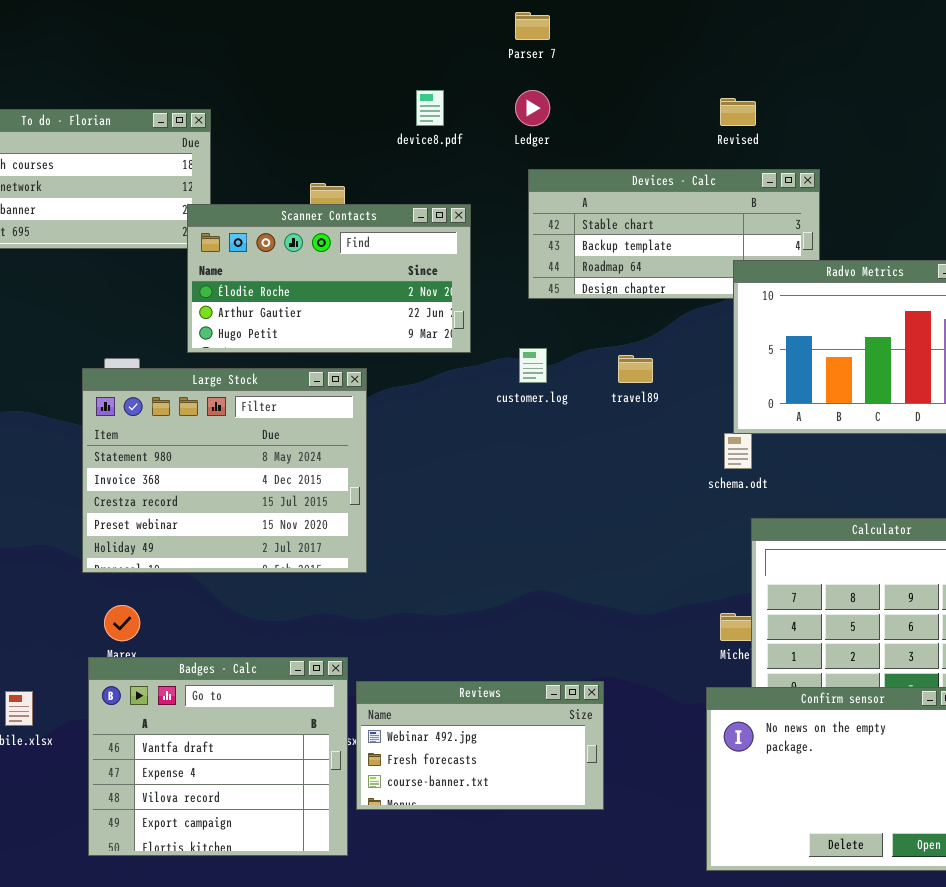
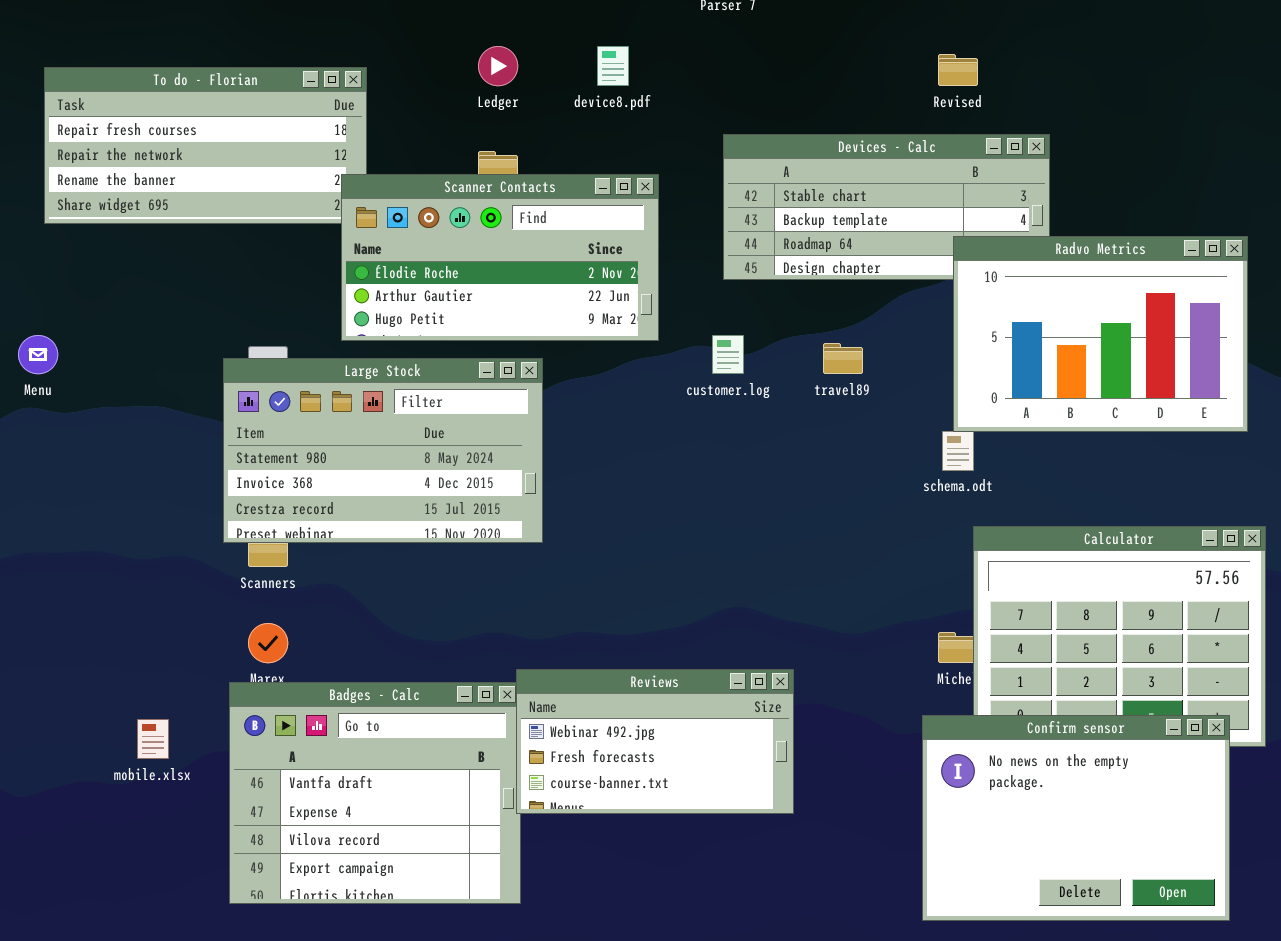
Ledger: [515,90,550,126] -> [478,46,518,86], moved
Large Stock: [82,368,367,573] -> [223,358,543,543], resized
Reviews: [356,681,604,810] -> [516,669,794,814], moved

